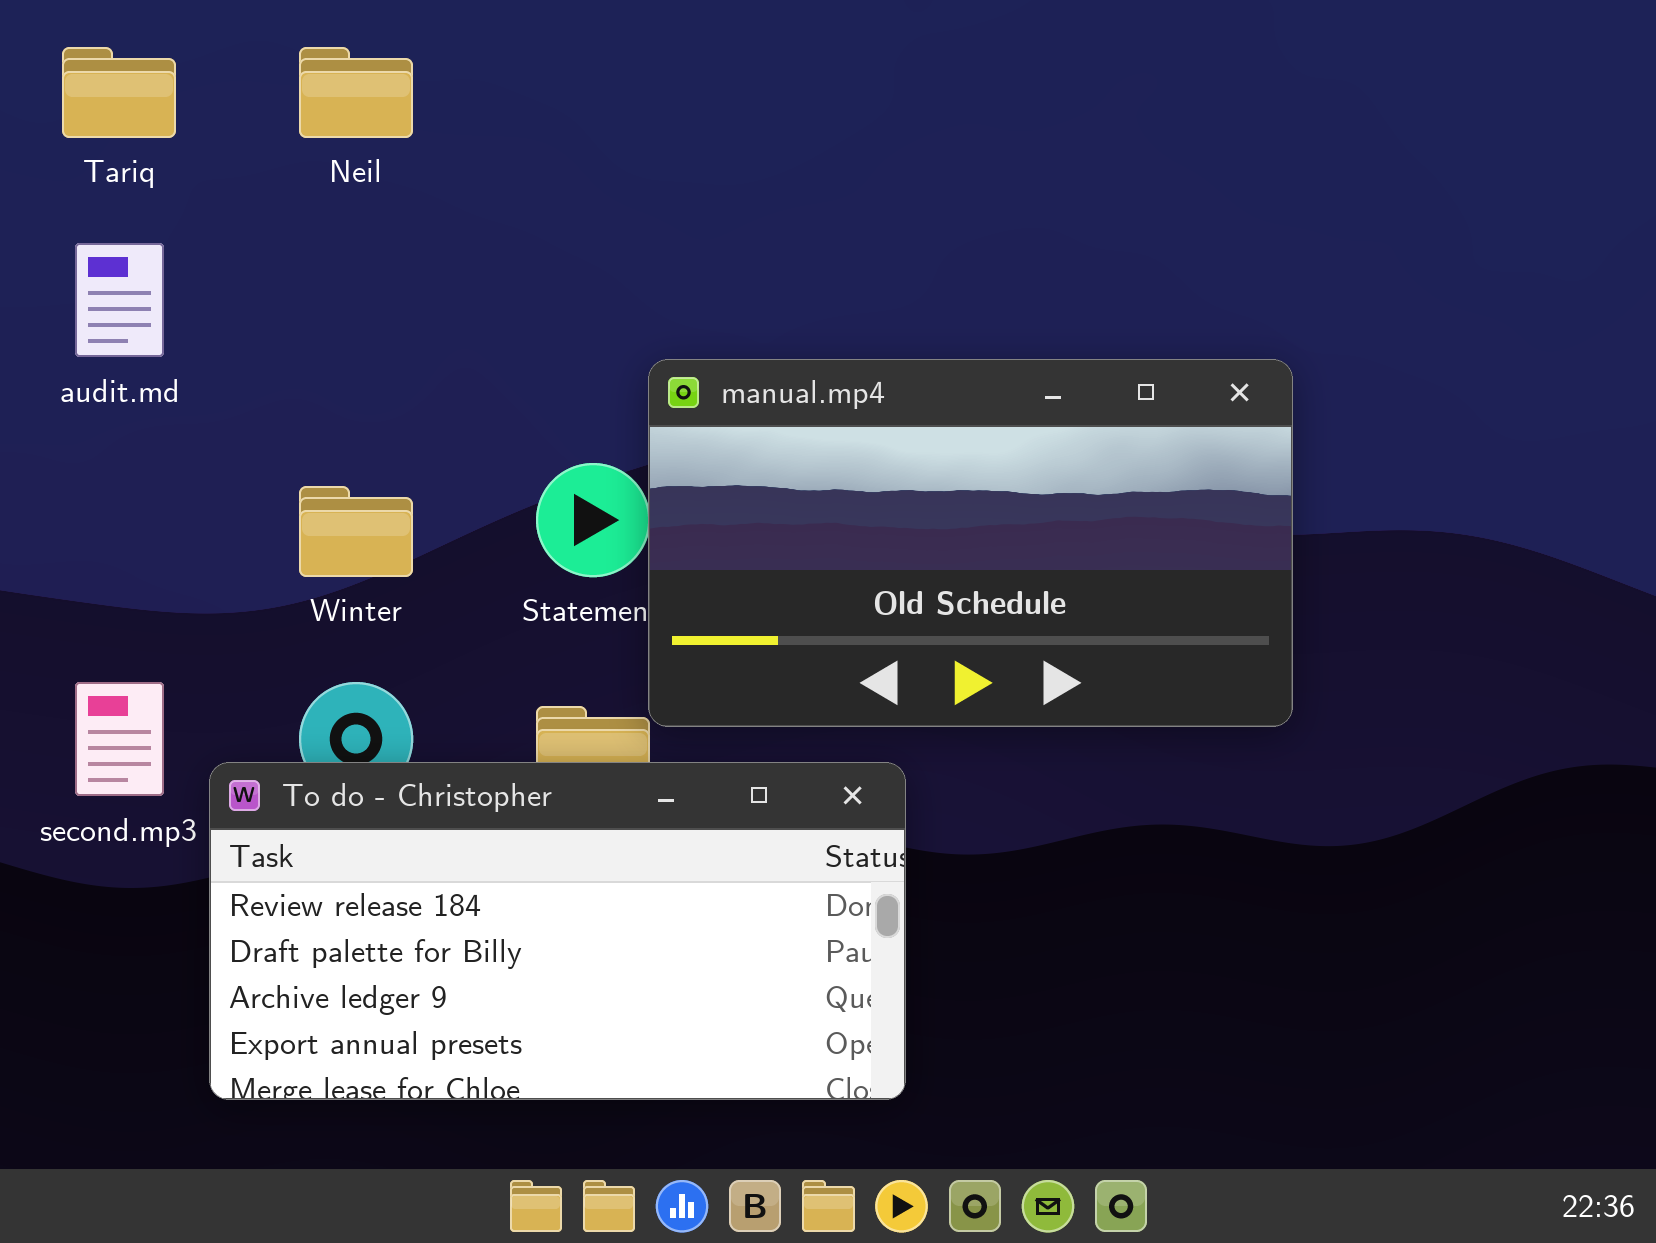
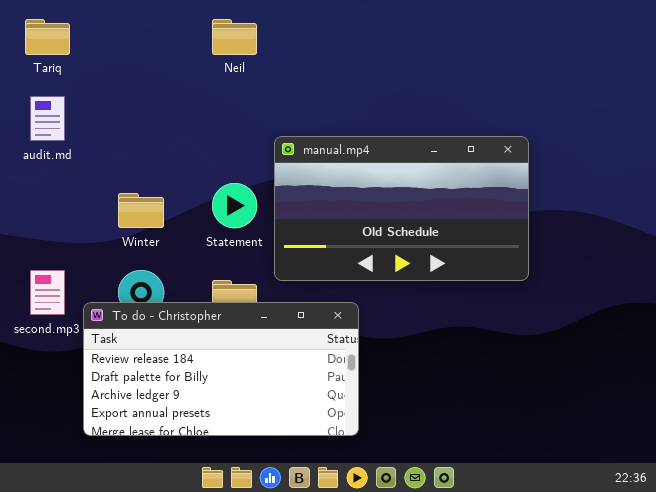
Neil: [299,47,413,138] -> [212,19,257,55], moved
manual.mp4: [648,359,1293,727] -> [274,136,529,281], moved

